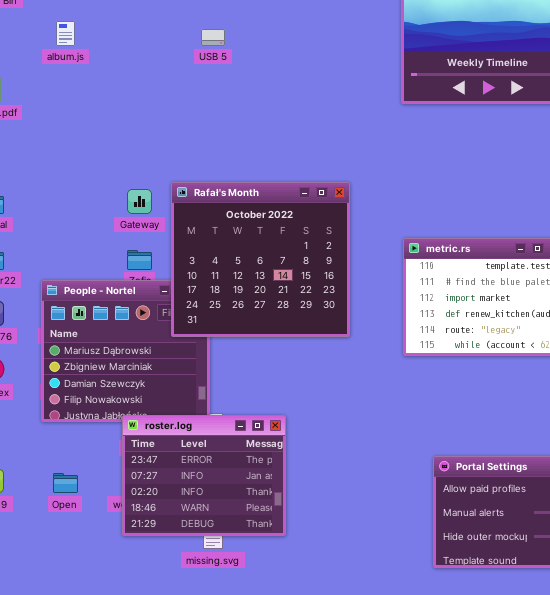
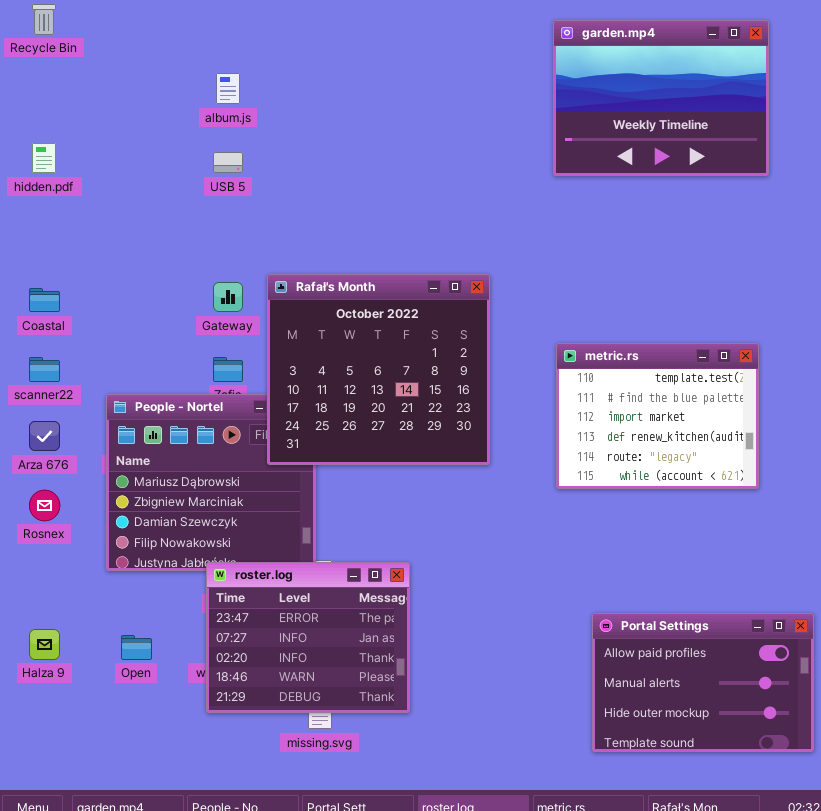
album.js: [56,21,75,46] -> [216,73,240,104], moved
USB 5: [201,29,225,46] -> [213,152,243,173], moved

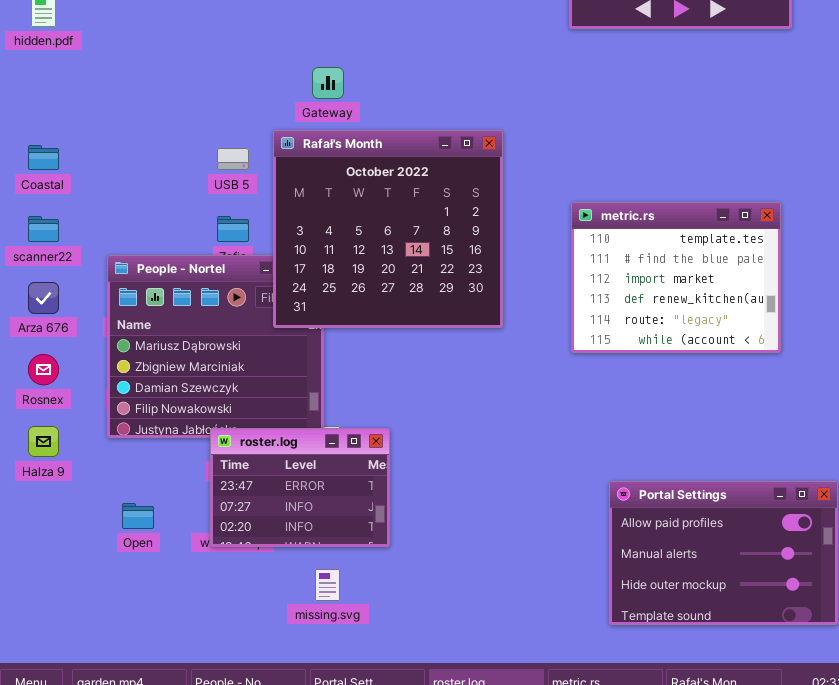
USB 5: [213,152,243,173] -> [217,148,249,170], moved
Gateway: [213,282,243,312] -> [312,67,344,99], moved
roster.log: [206,562,410,713] -> [210,428,390,547], resized
Halza 9: [29,629,60,660] -> [28,426,59,457], moved

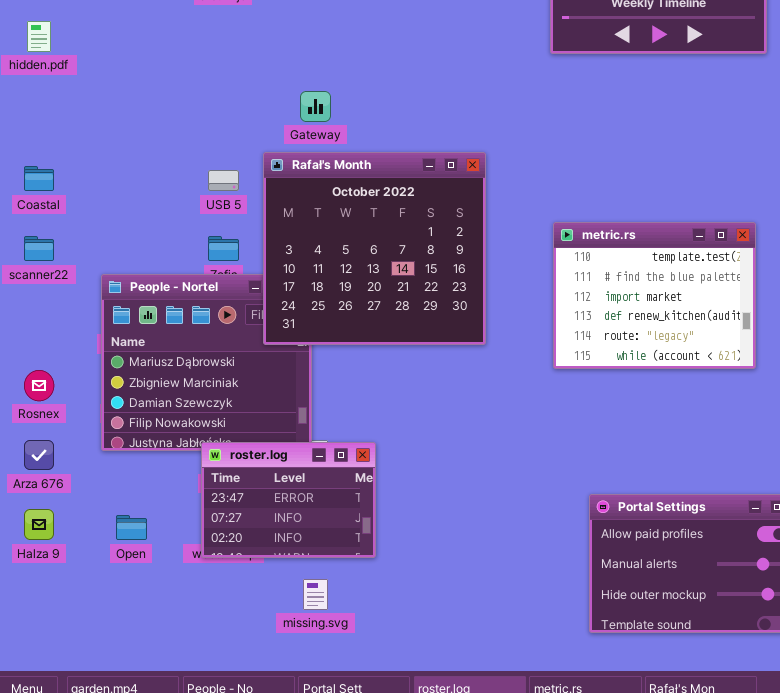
Arza 676: [28,282,59,314] -> [24,440,54,470], moved
Halza 9: [28,426,59,457] -> [24,509,54,540], moved

